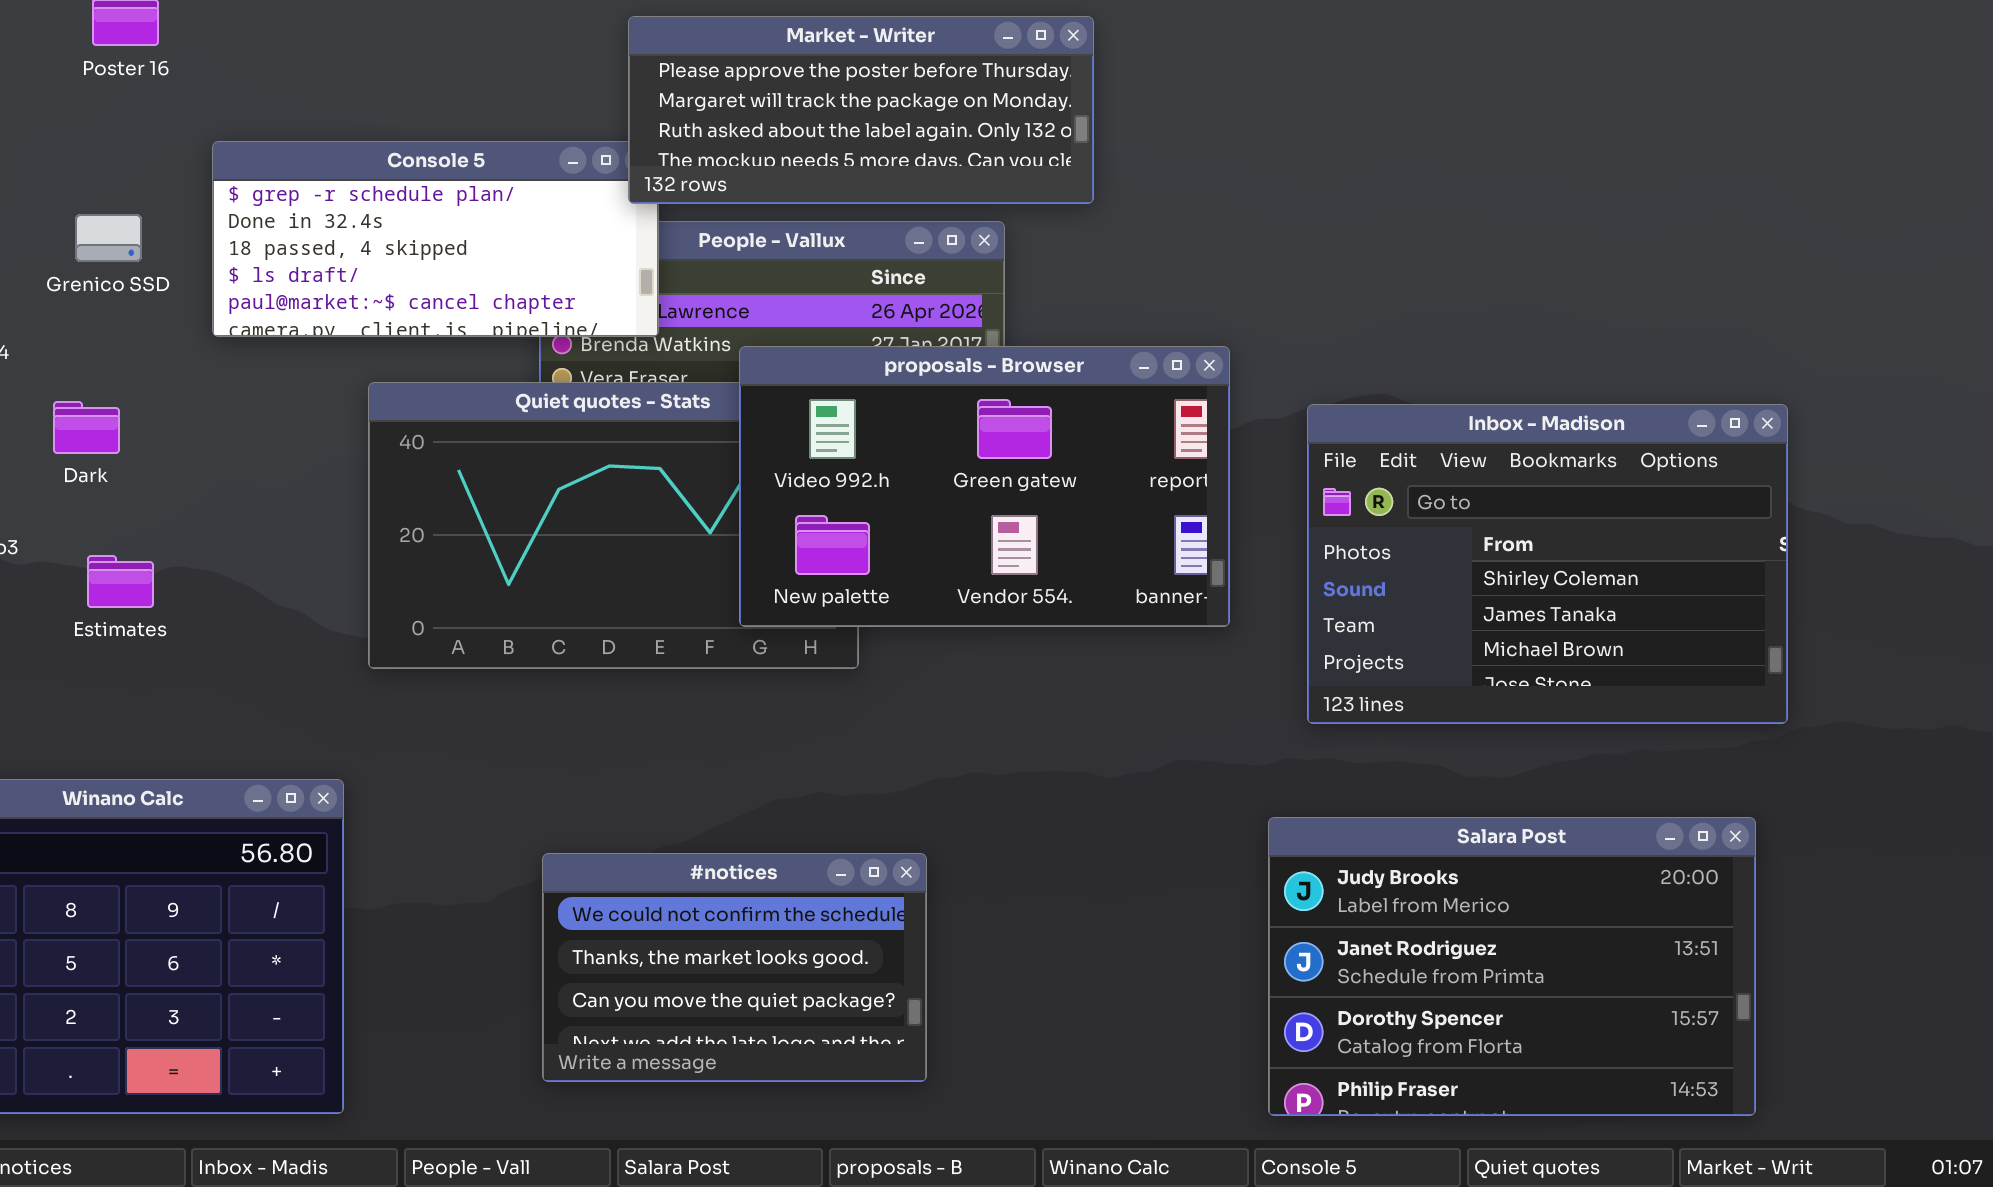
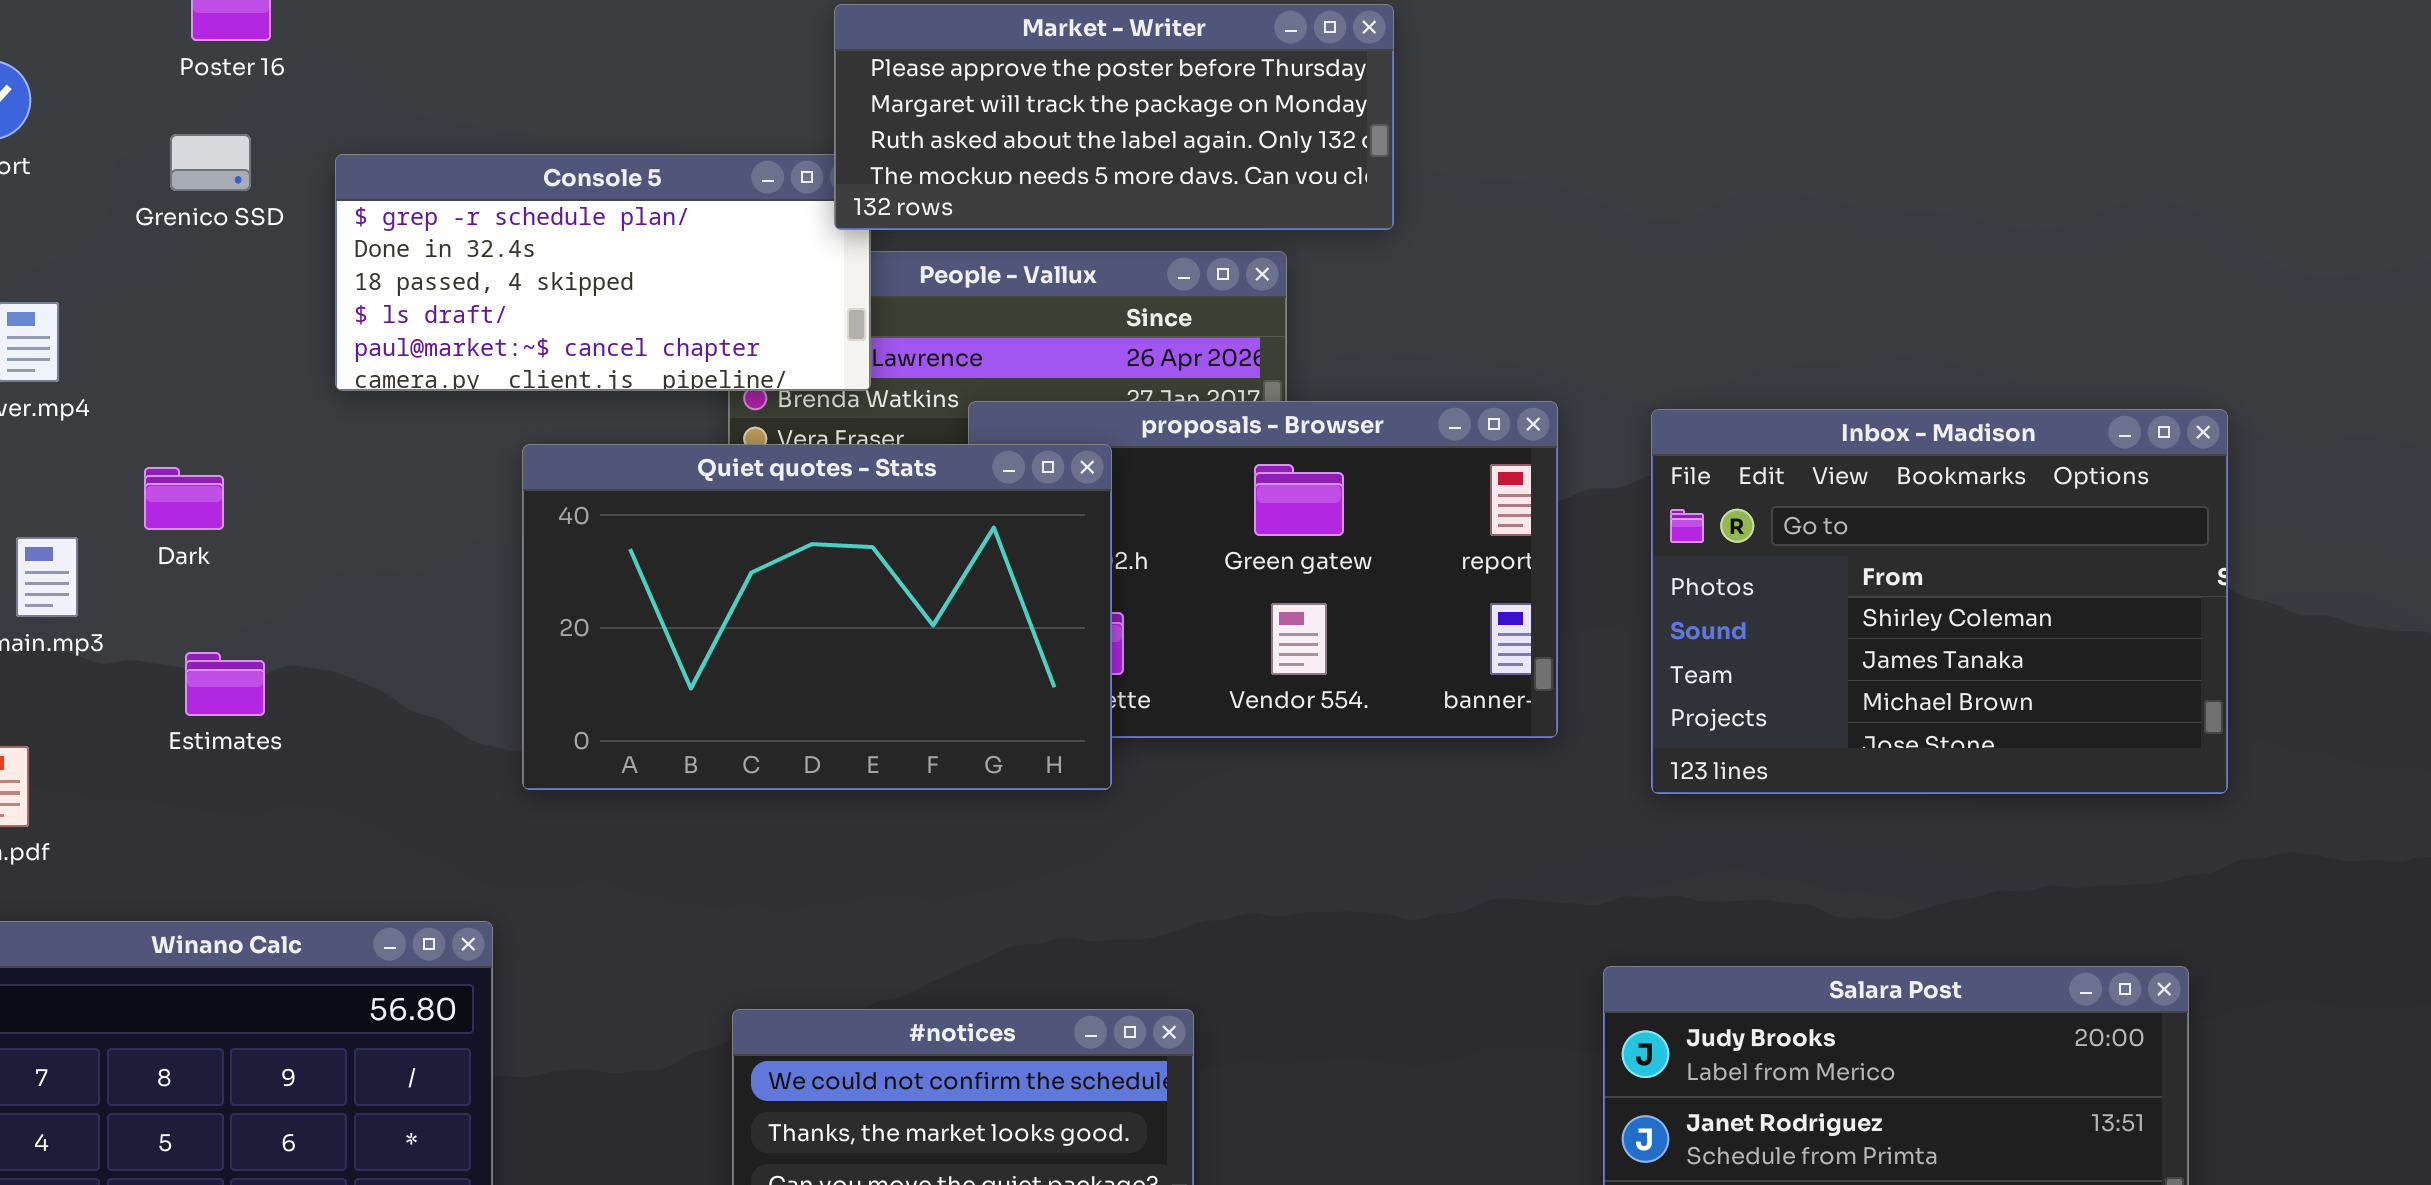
Grenico SSD: [75,214,142,262] -> [170,134,251,191], moved
Quiet quotes - Stats: [368,382,859,669] -> [522,444,1112,790], raised
Inbox - Madison: [1307,404,1788,724] -> [1651,409,2228,794], moved

